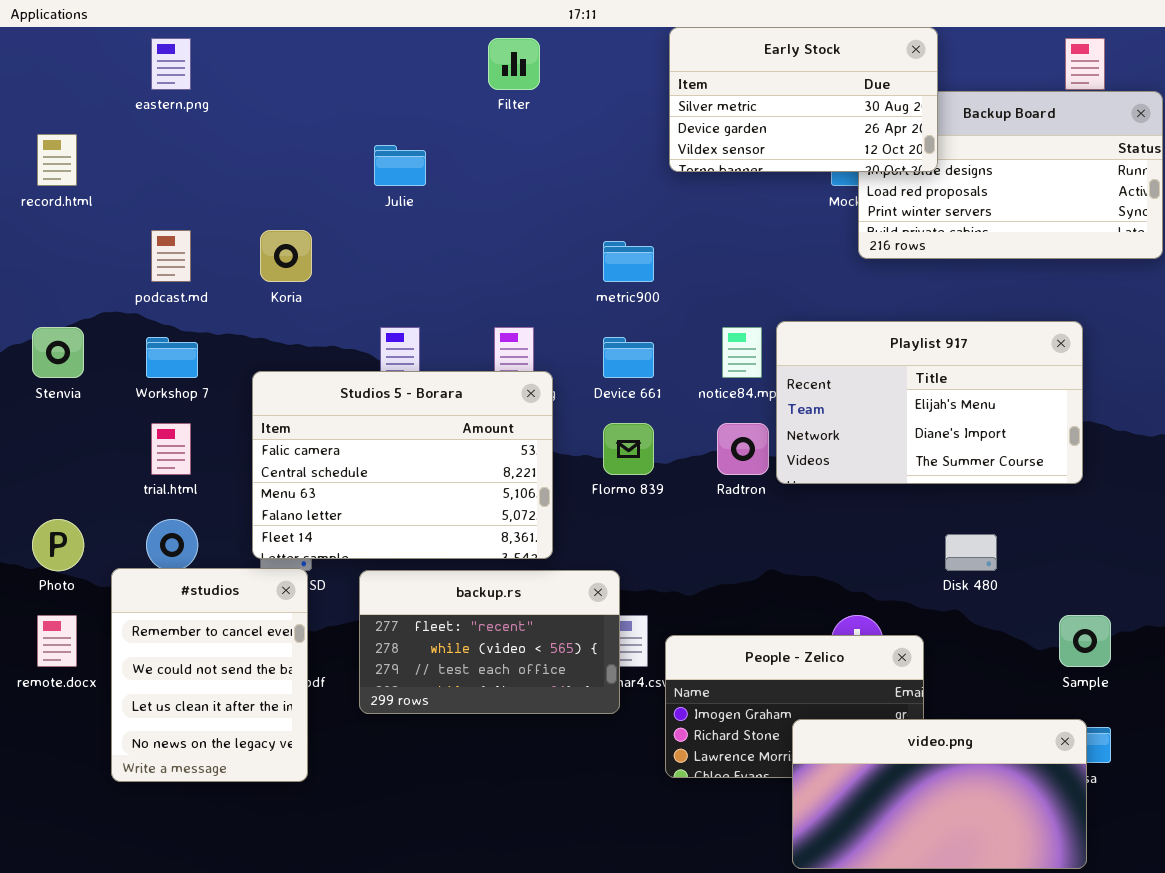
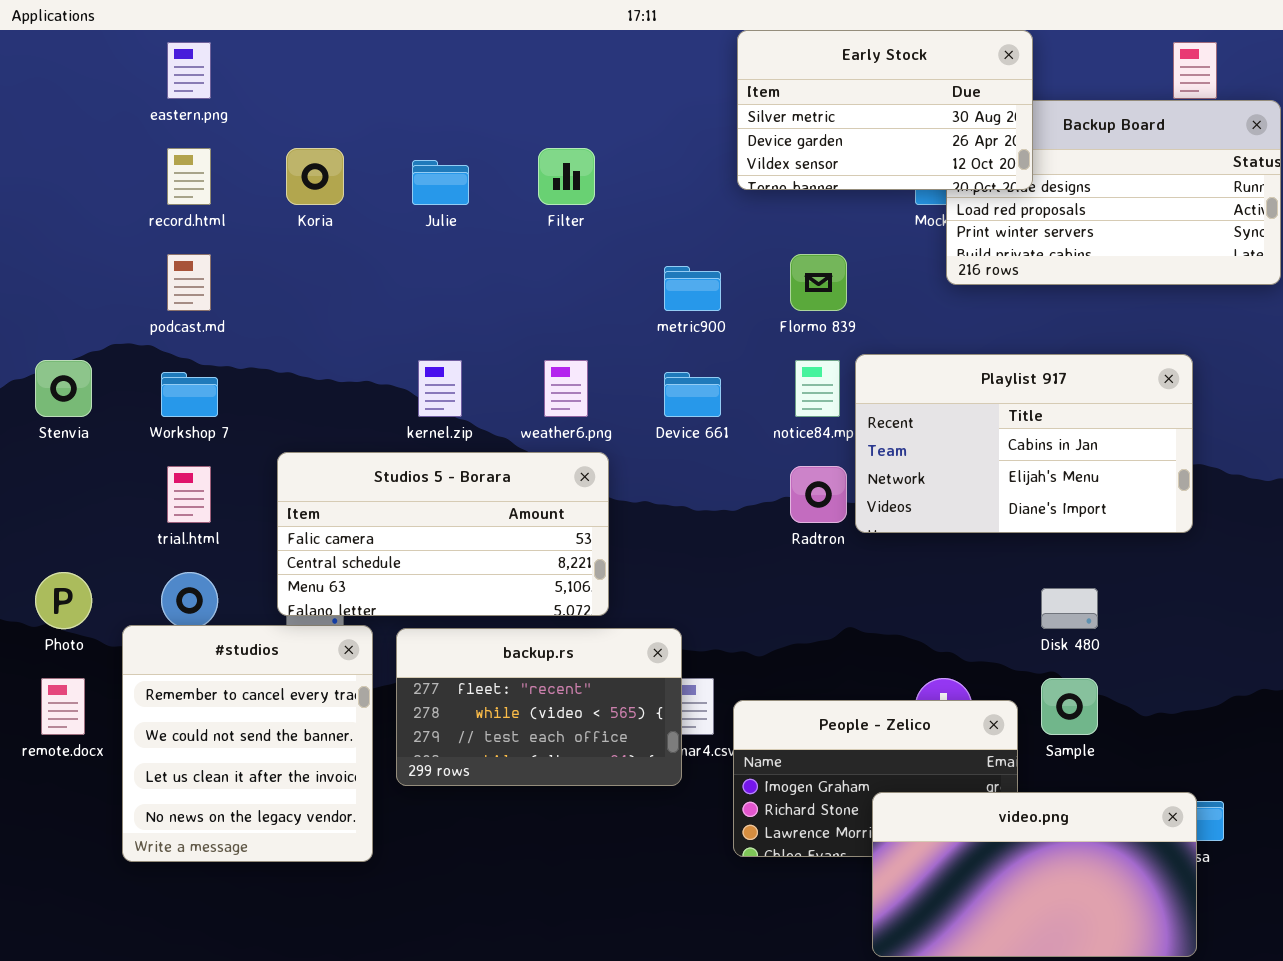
Filter: [488,38,540,90] -> [538,148,595,205], moved
record.html: [37,134,77,186] -> [167,148,211,205], moved
Koria: [260,230,312,282] -> [286,148,344,205], moved
Playlist 917: [776,321,1083,484] -> [855,354,1193,533], scrolled up 1 row
Studios 5 - Borara: [252,371,553,559] -> [277,452,609,616], resized
Flormo 839: [603,423,654,475] -> [790,254,847,311], moved
#studios: [111,568,308,782] -> [122,625,373,862], resized
Sample: [1059,615,1111,667] -> [1041,678,1098,735], moved

